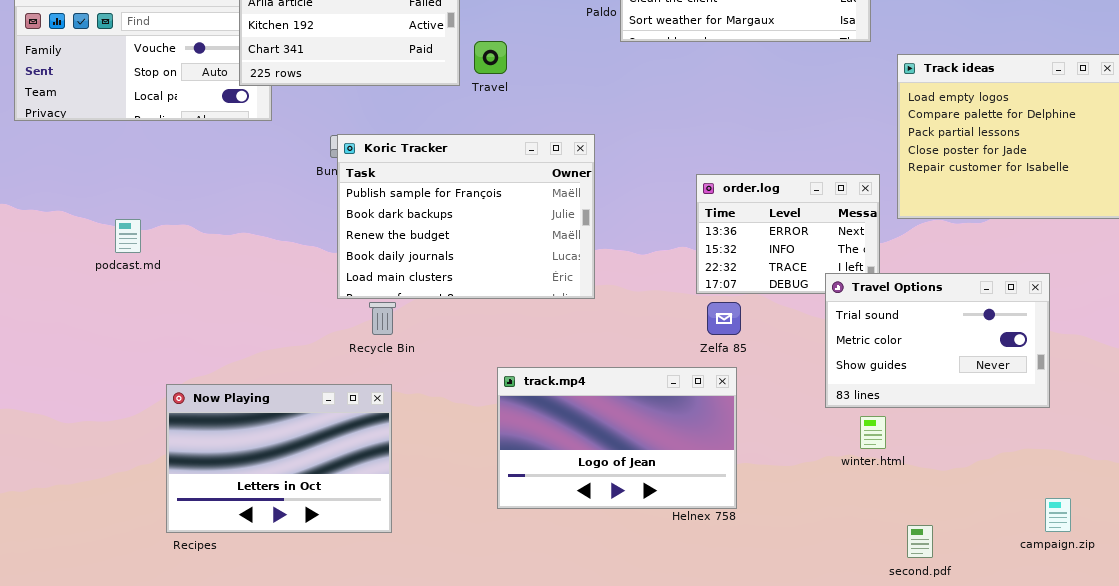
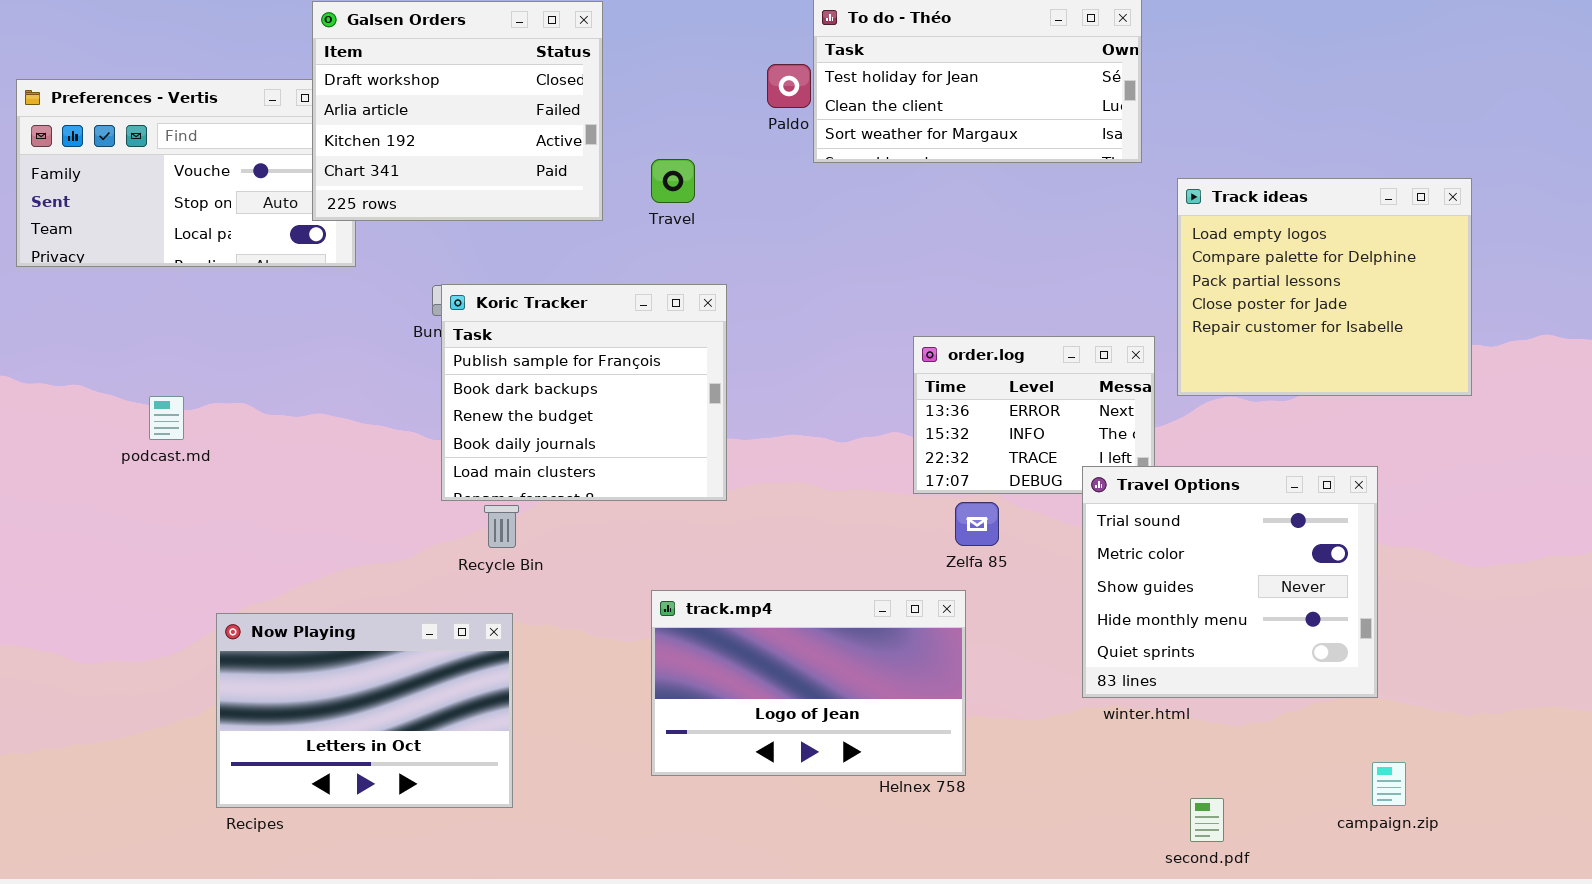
Travel: [474,41,507,74] -> [651,159,695,203], moved
Koric Tracker: [337,134,595,299] -> [441,284,727,501], resized
Travel Options: [825,273,1050,408] -> [1082,466,1378,698], resized
Zelfa 85: [707,302,741,335] -> [955,502,999,546], moved

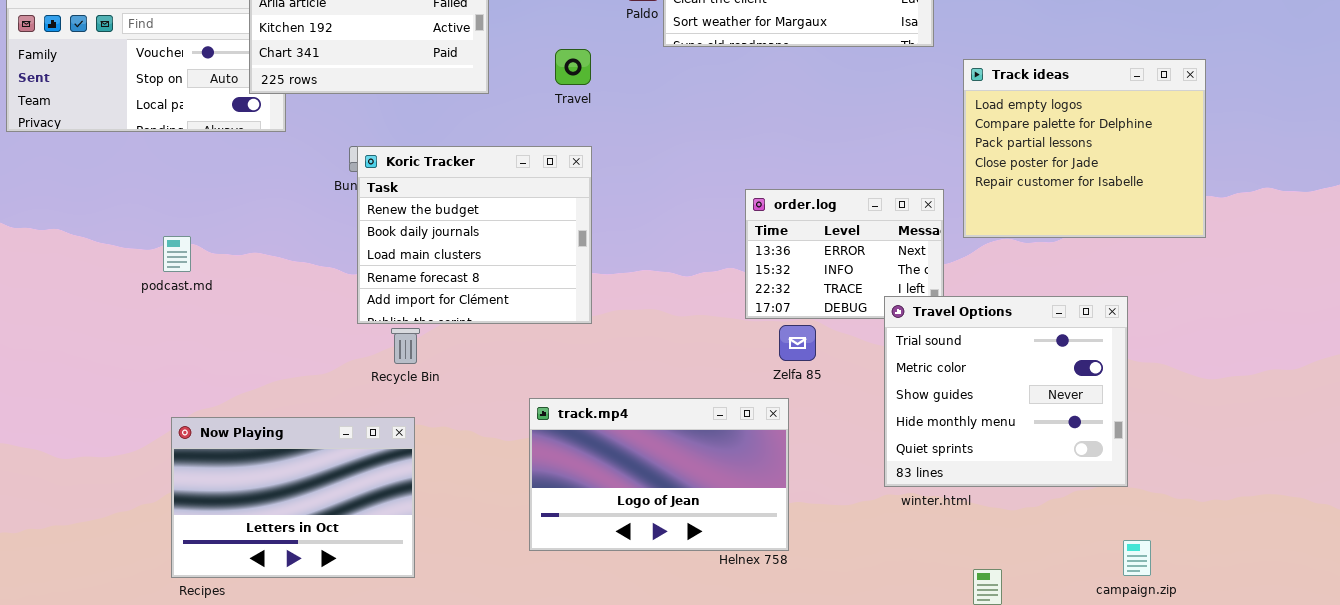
Travel: [651,159,695,203] -> [555,49,591,85], moved
Koric Tracker: [441,284,727,501] -> [357,146,592,324], scrolled down 2 rows
podcast.md: [149,396,184,440] -> [163,236,191,272], moved

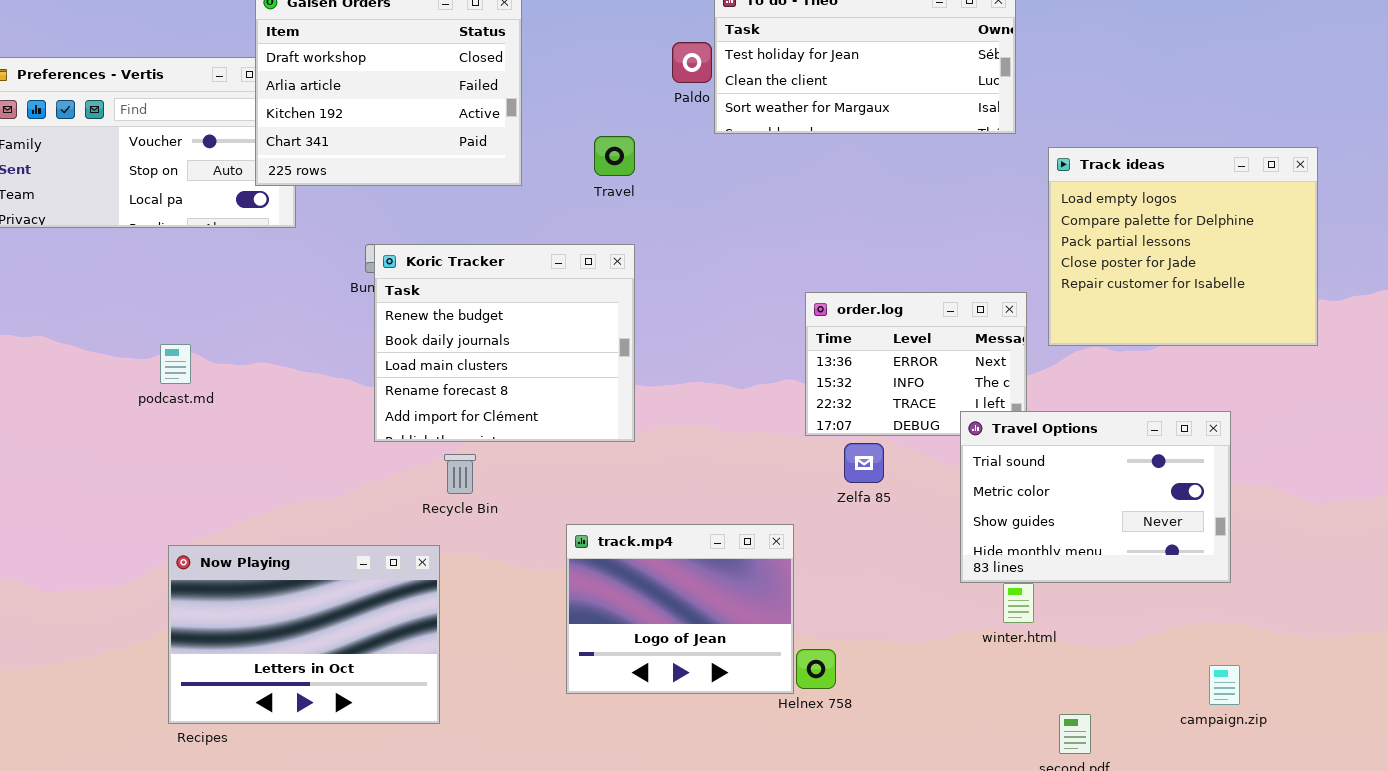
Travel Options: [884,296,1128,487] -> [960,411,1231,583], resized
Recycle Bin: [391,328,420,364] -> [444,454,476,494], moved
track.mp4: [529,398,789,551] -> [566,524,794,694], resized
campaign.zip: [1123,540,1151,576] -> [1209,665,1240,705], moved

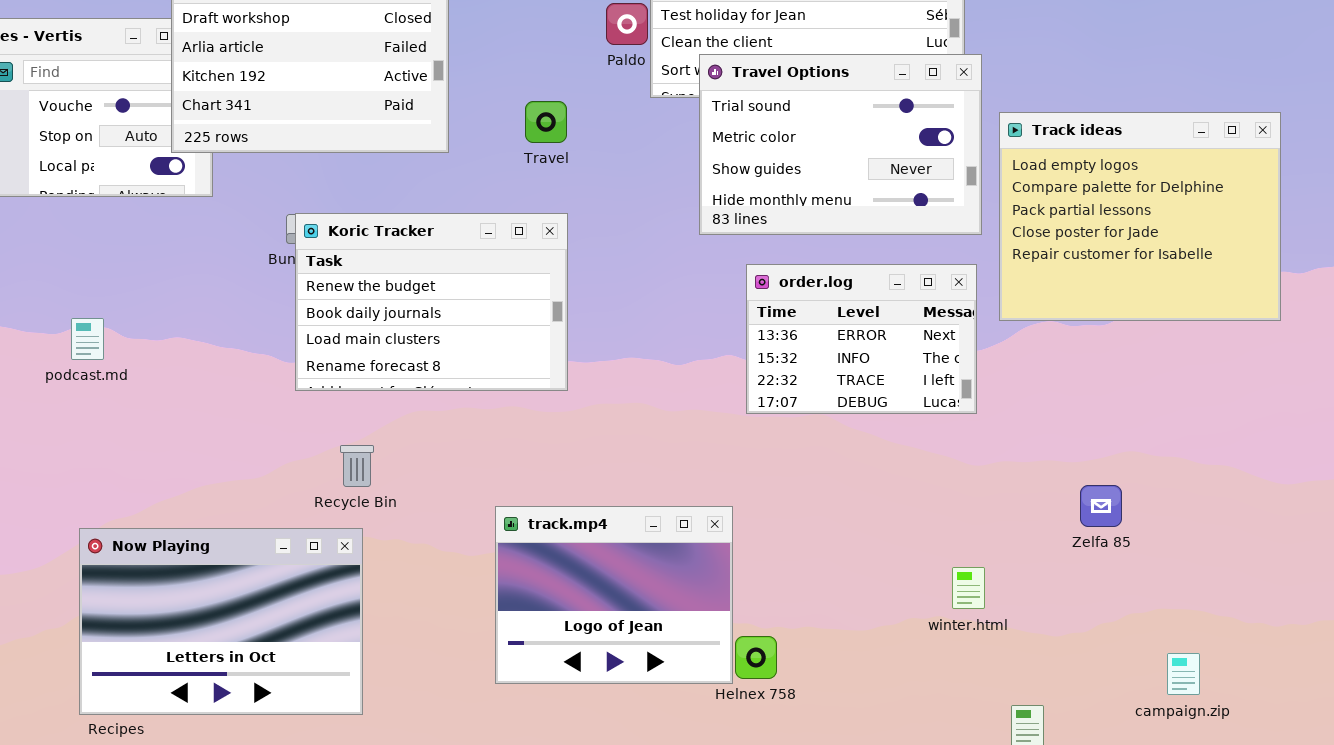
Koric Tracker: [374,244,635,442] -> [295,213,568,391], resized
Travel Options: [960,411,1231,583] -> [699,54,982,235], moved
Zelfa 85: [844,443,884,483] -> [1080,485,1122,527], moved
Recycle Bin: [444,454,476,494] -> [340,445,374,487], moved

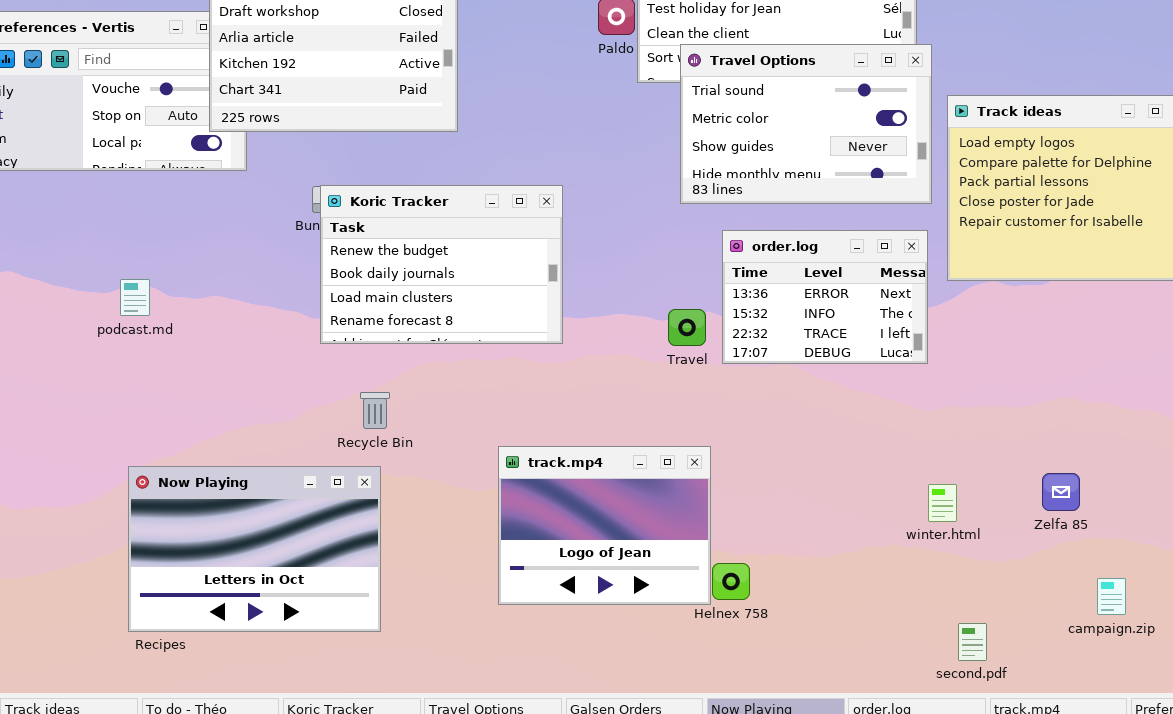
Travel: [525,101,567,143] -> [668,309,706,346], moved
Zelfa 85: [1080,485,1122,527] -> [1042,473,1080,511], moved
winter.html: [952,567,985,609] -> [928,484,957,522], moved

